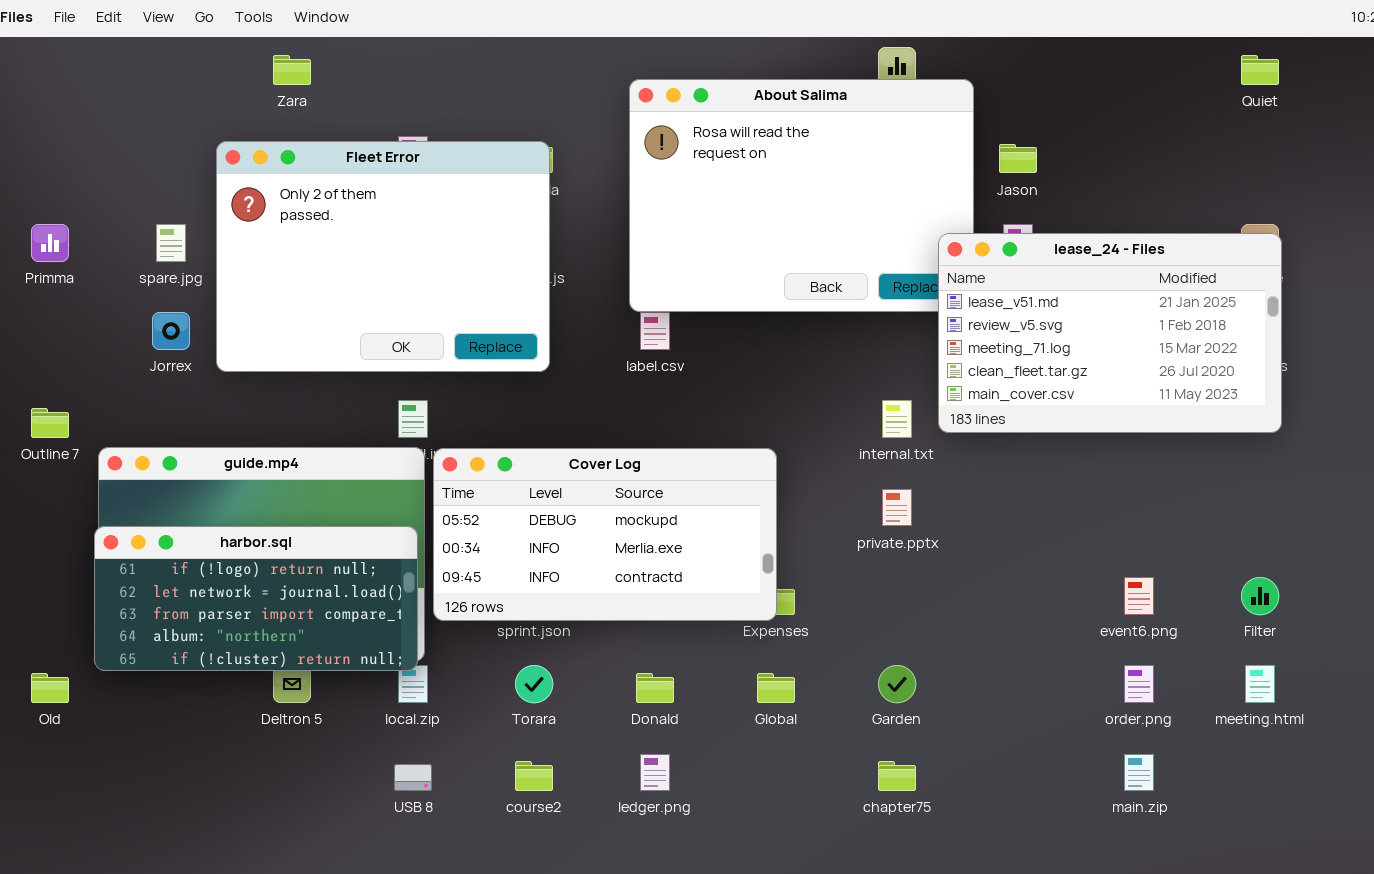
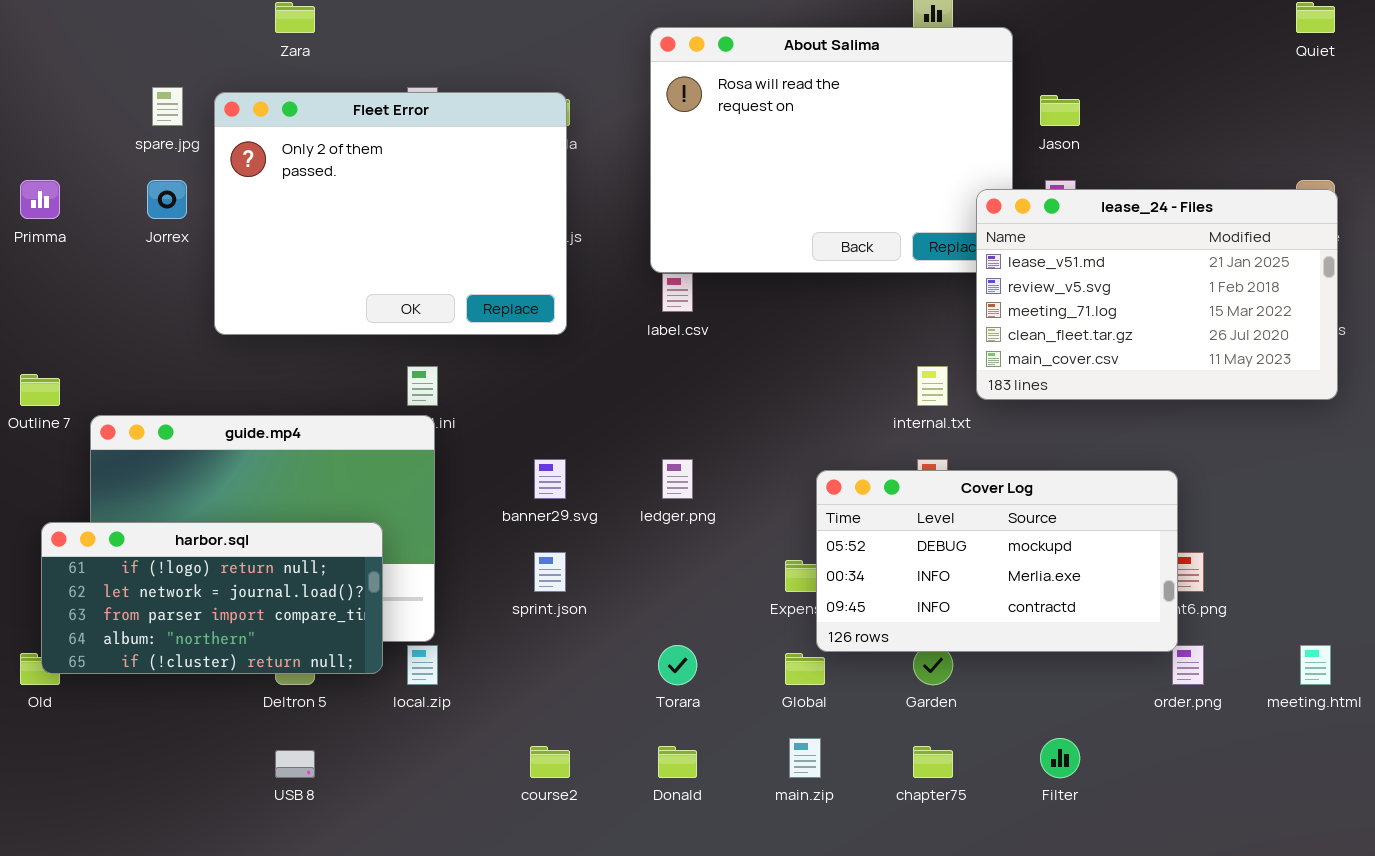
spare.jpg: [156,224,186,262] -> [152,87,183,126], moved
Jorrex: [152,312,190,350] -> [147,180,187,219], moved
Cover Log: [433,448,777,621] -> [816,470,1178,652], moved
harbor.sql: [94,526,418,671] -> [41,522,383,674], moved
Filter: [1241,577,1279,615] -> [1040,738,1080,778], moved
Torara: [515,665,553,703] -> [658,645,697,685], moved
Donald: [636,673,674,703] -> [658,746,697,778], moved
ledger.png: [640,754,670,791] -> [662,459,693,499], moved
main.zip: [1124,754,1154,791] -> [789,738,821,778], moved
USB 8: [394,764,432,791] -> [275,750,315,778], moved

